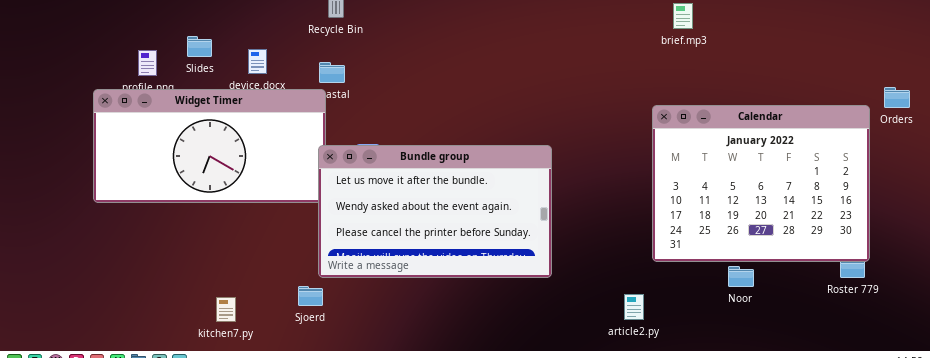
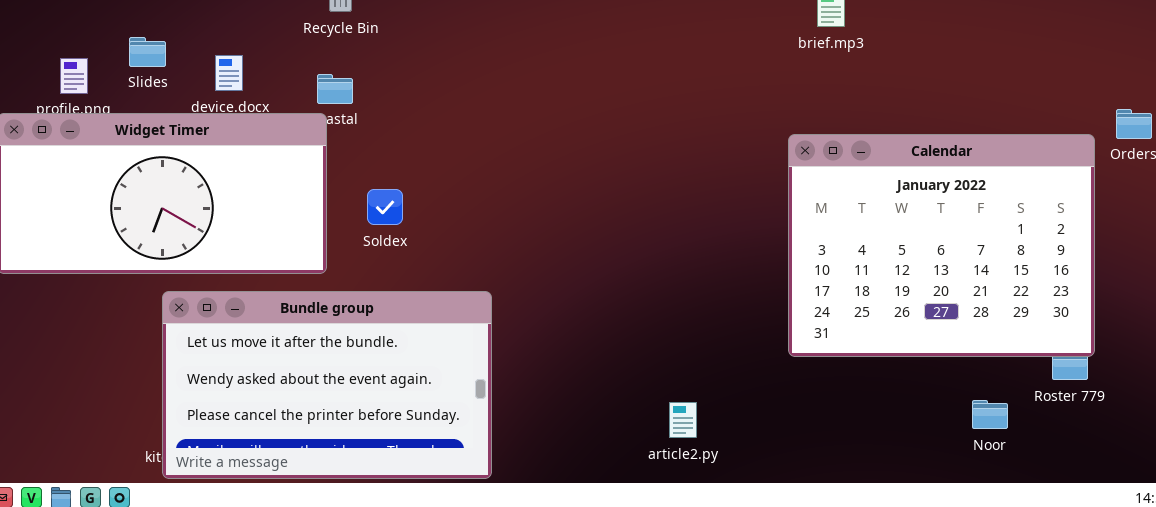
Bundle group: [318,145,552,278] -> [162,291,492,479], moved
Noor: [728,266,754,287] -> [972,400,1008,429], moved
article2.py: [624,294,644,320] -> [669,402,697,438], moved

